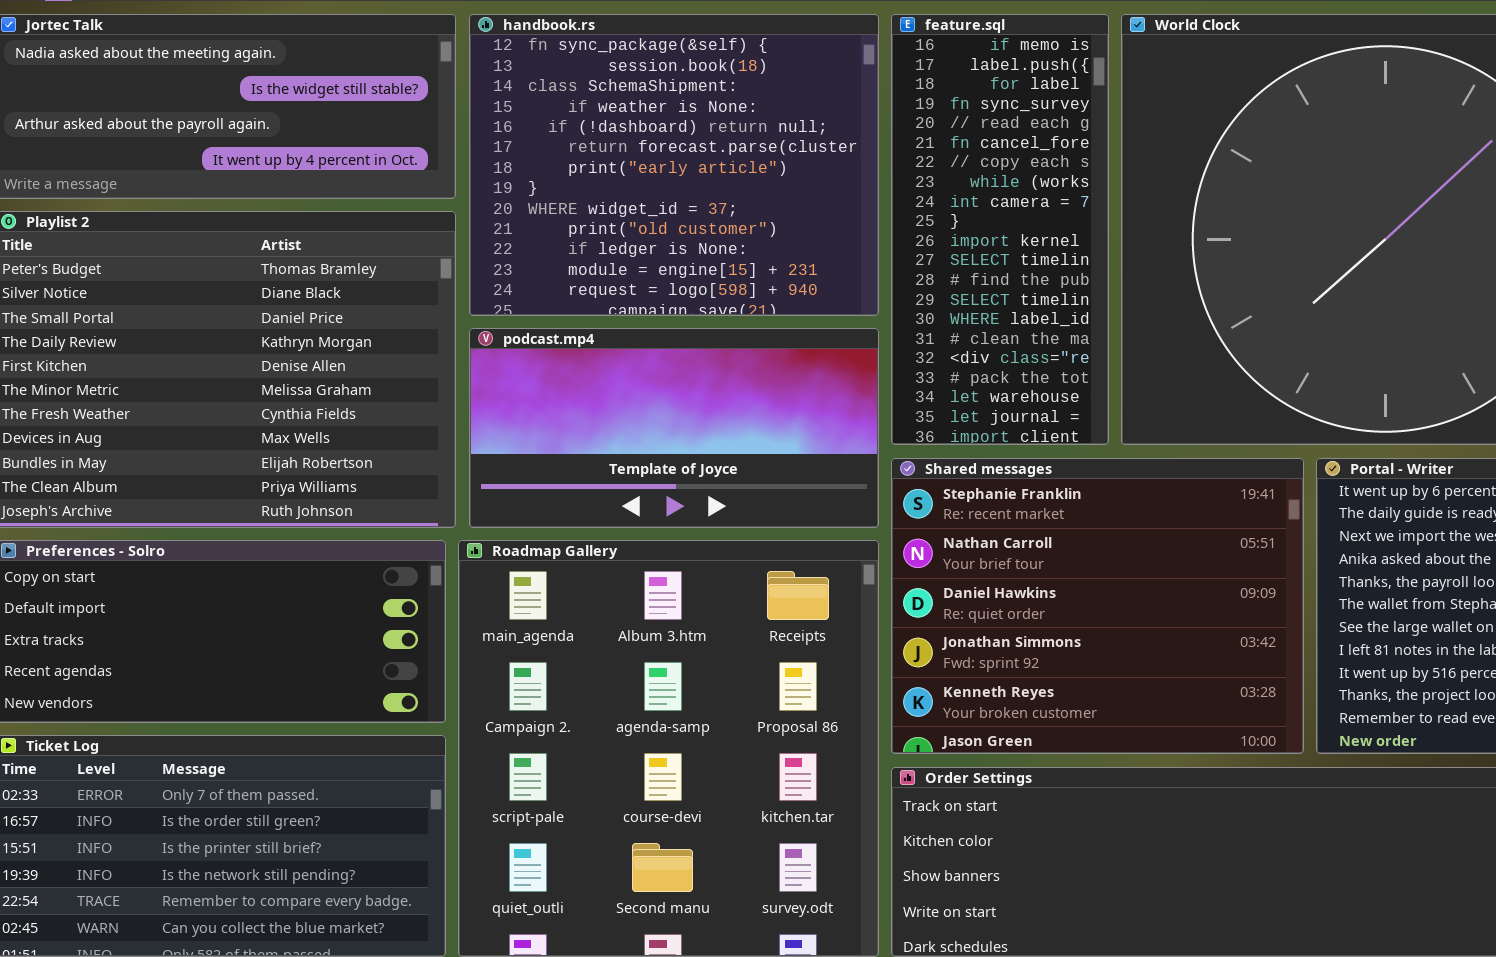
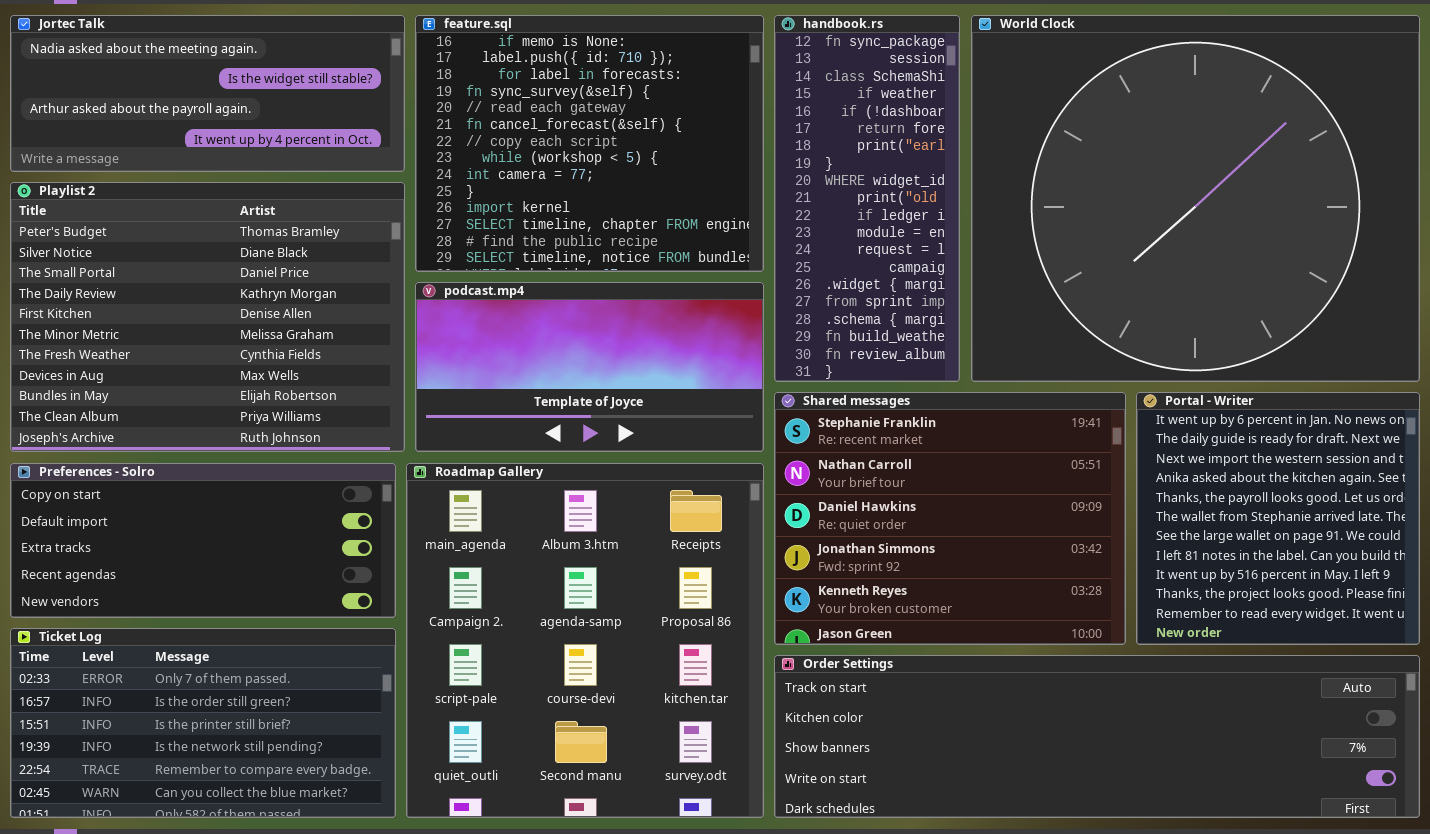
handbook.rs: [469,14,879,316] -> [774,15,960,382], moved, resized
feature.sql: [891,14,1109,445] -> [415,15,764,272], moved, resized

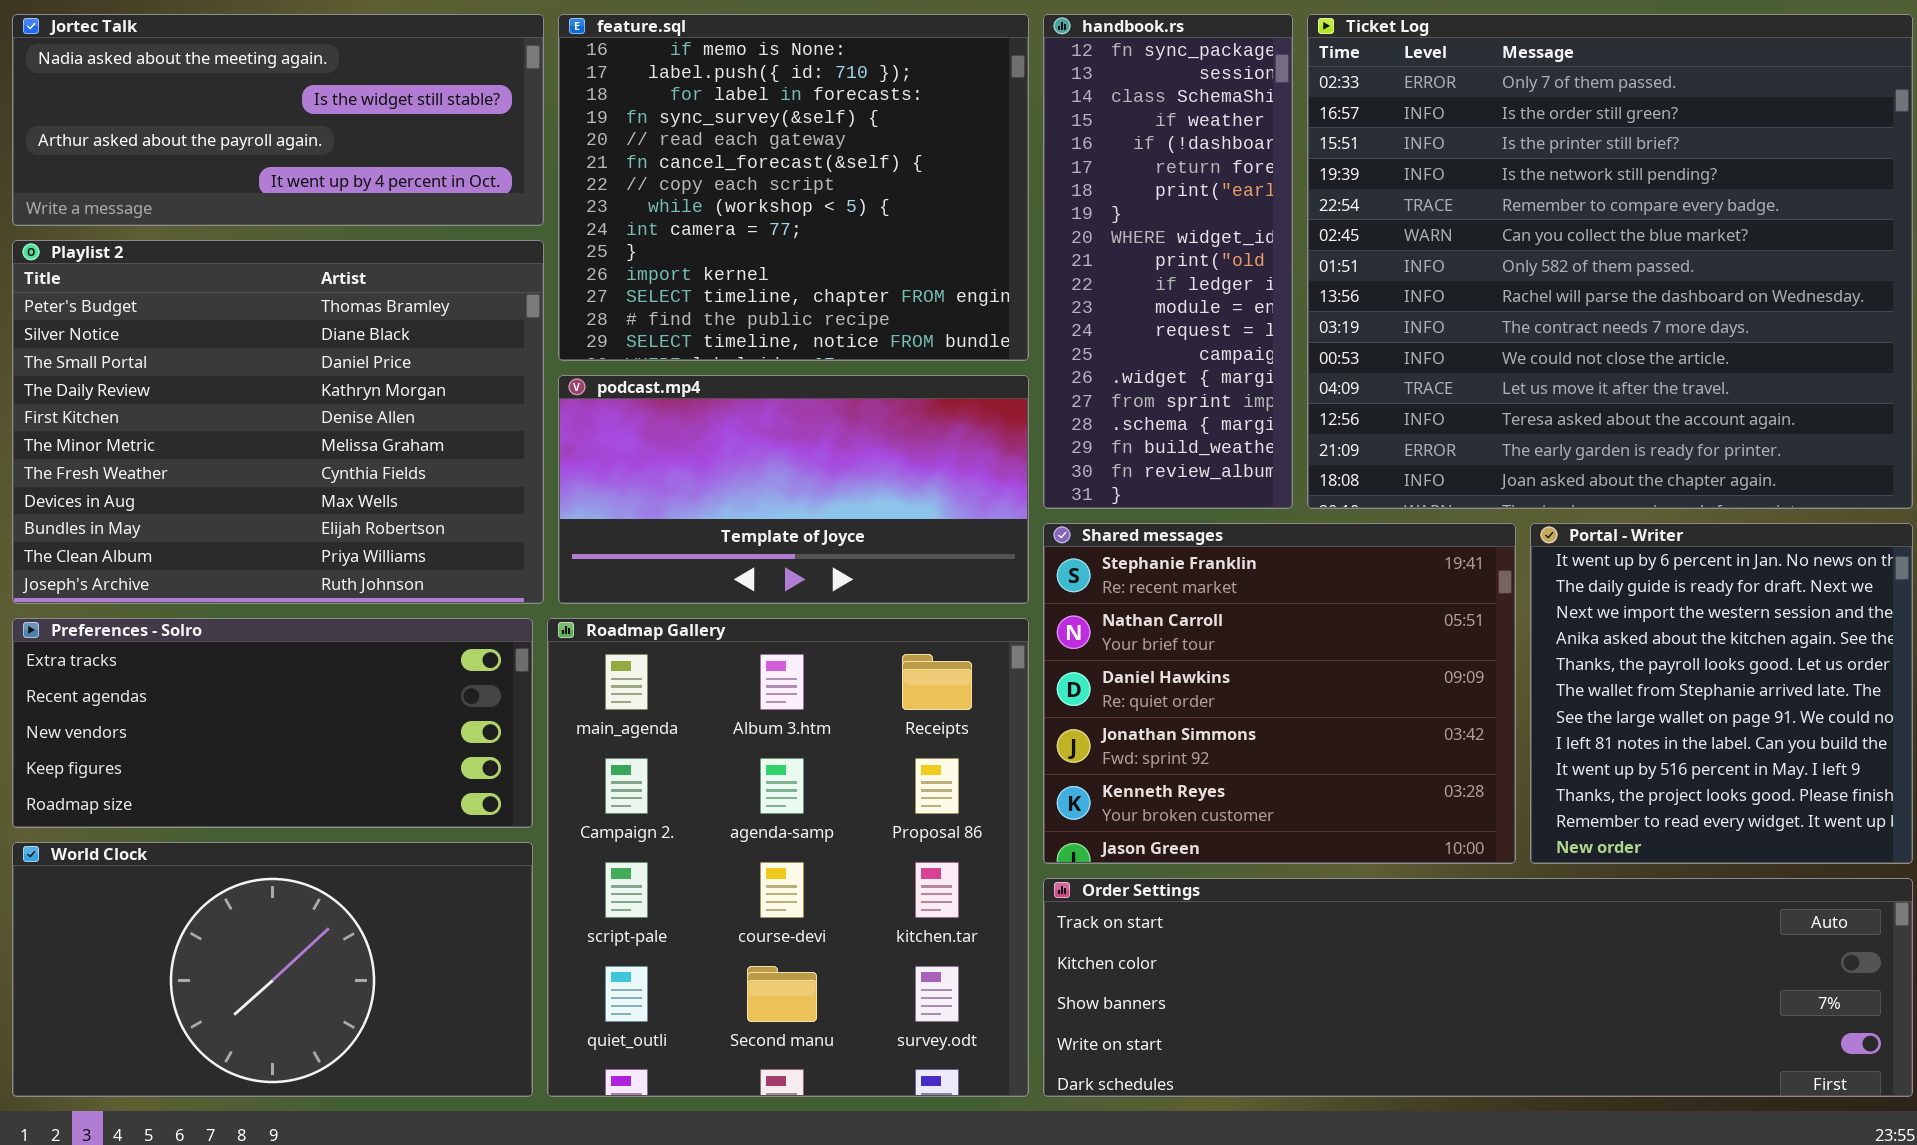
World Clock: [971,15,1420,382] -> [12,842,533,1097], moved, resized
Preferences - Solro: [10,463,396,618] -> [12,618,533,828], scrolled down 2 rows
Ticket Log: [10,628,396,818] -> [1307,14,1913,509], moved, resized

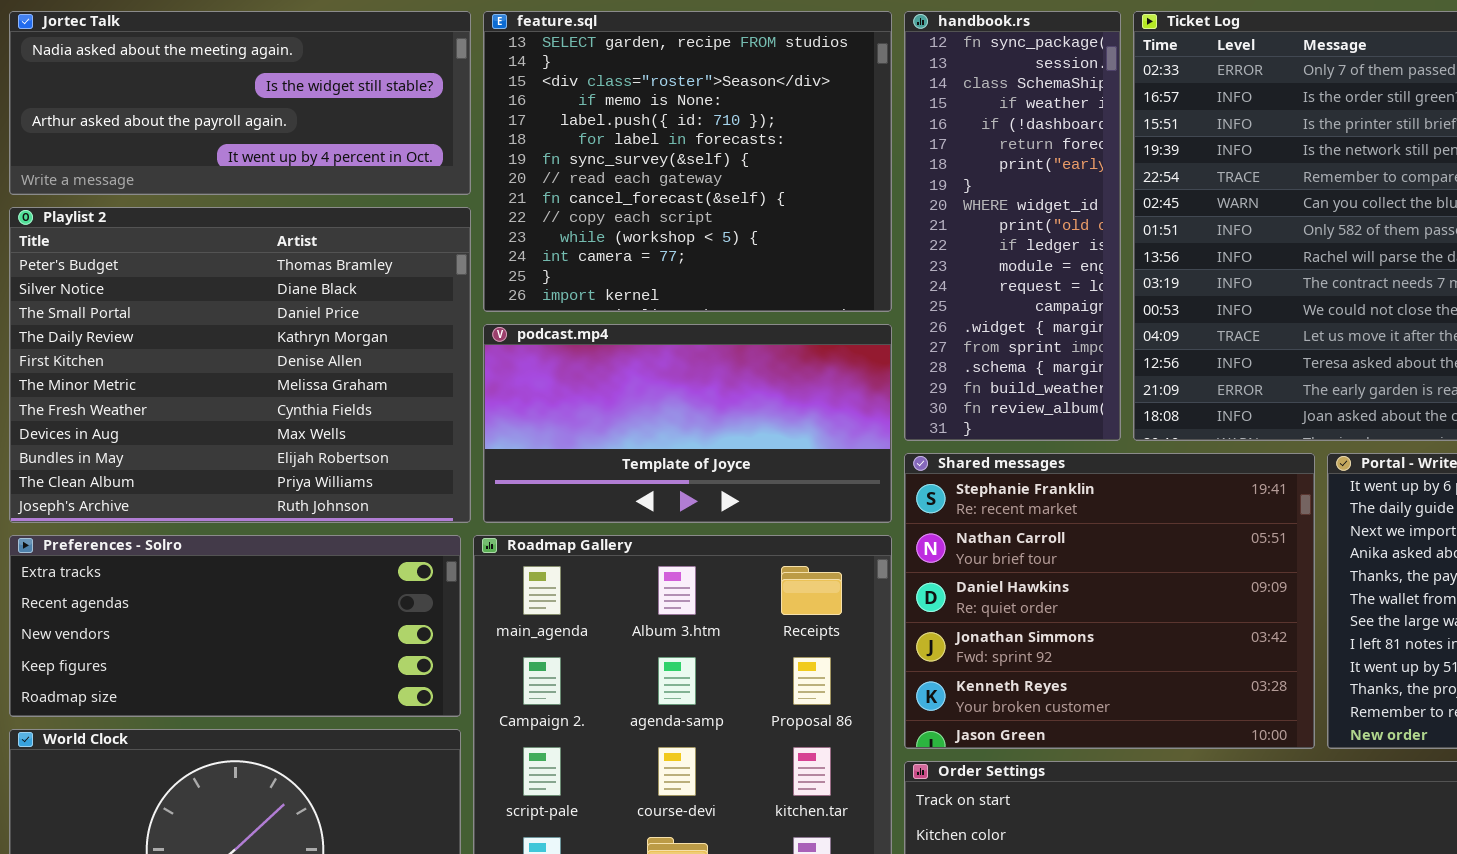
feature.sql: [558,14,1029,361] -> [483,11,892,312], scrolled up 3 rows

